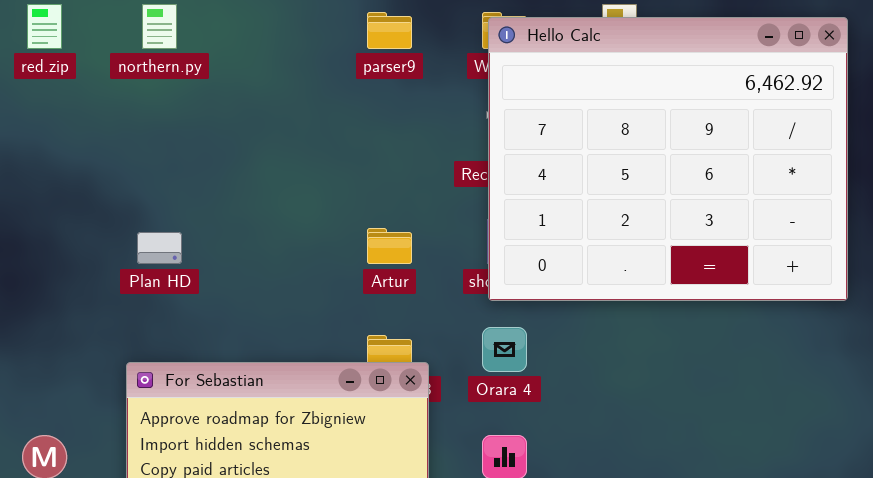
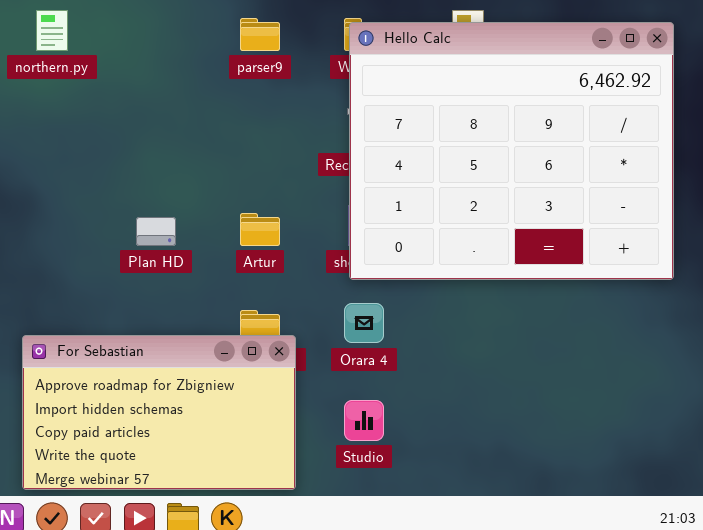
Plan HD: [137,232,182,264] -> [136,217,176,246], moved

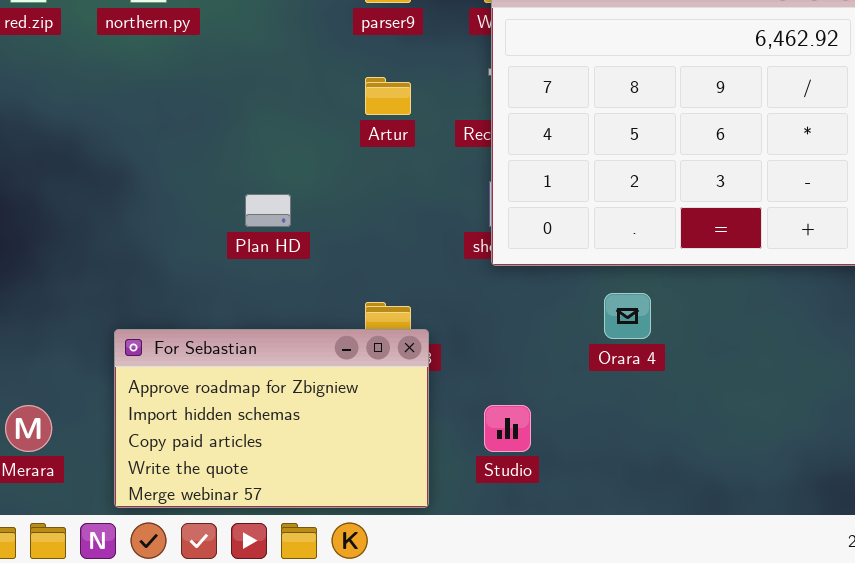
Artur: [240,213,280,246] -> [365,77,411,115], moved
Orara 4: [344,303,384,343] -> [604,293,651,339], moved

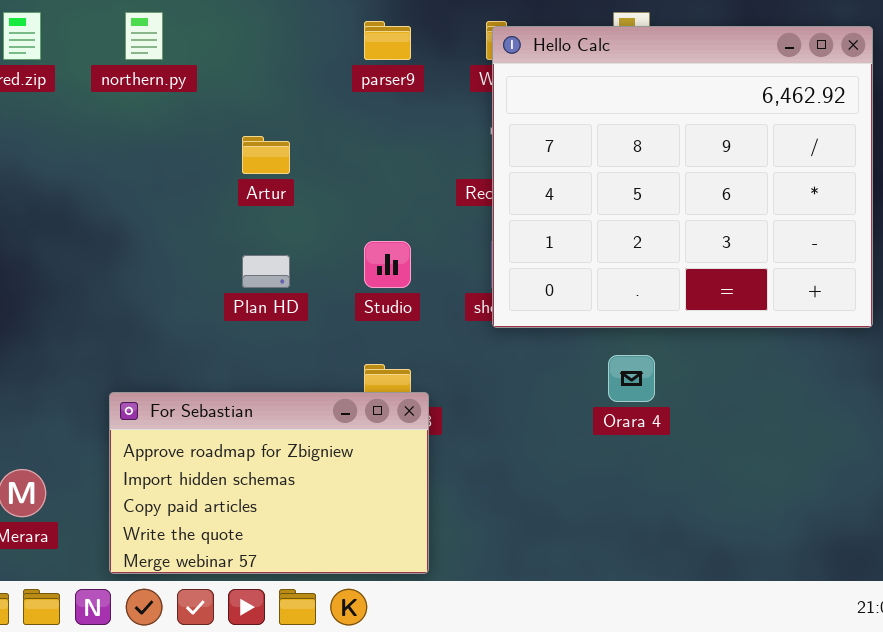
Artur: [365,77,411,115] -> [242,136,290,174], moved
Studio: [484,405,531,452] -> [364,241,411,288], moved

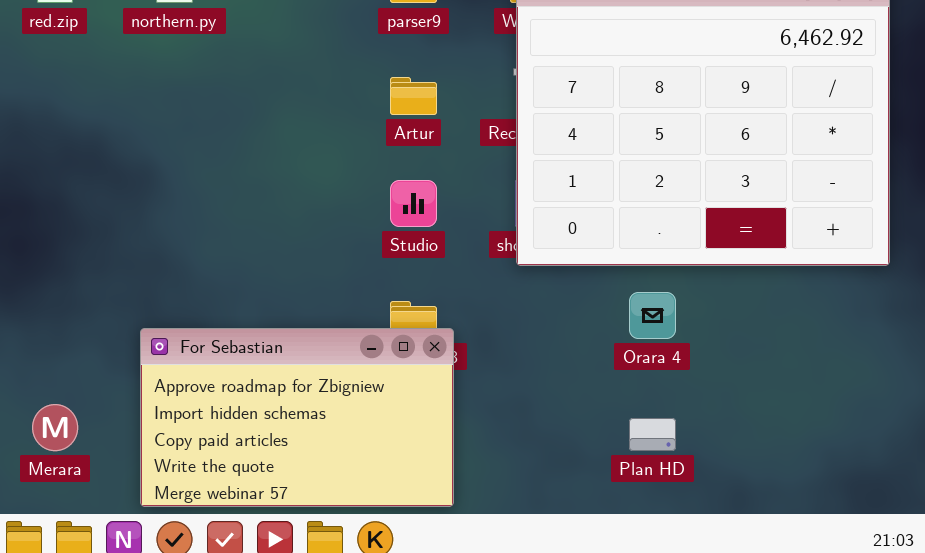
Artur: [242,136,290,174] -> [390,77,437,115], moved
Plan HD: [242,255,290,288] -> [629,418,676,451], moved

